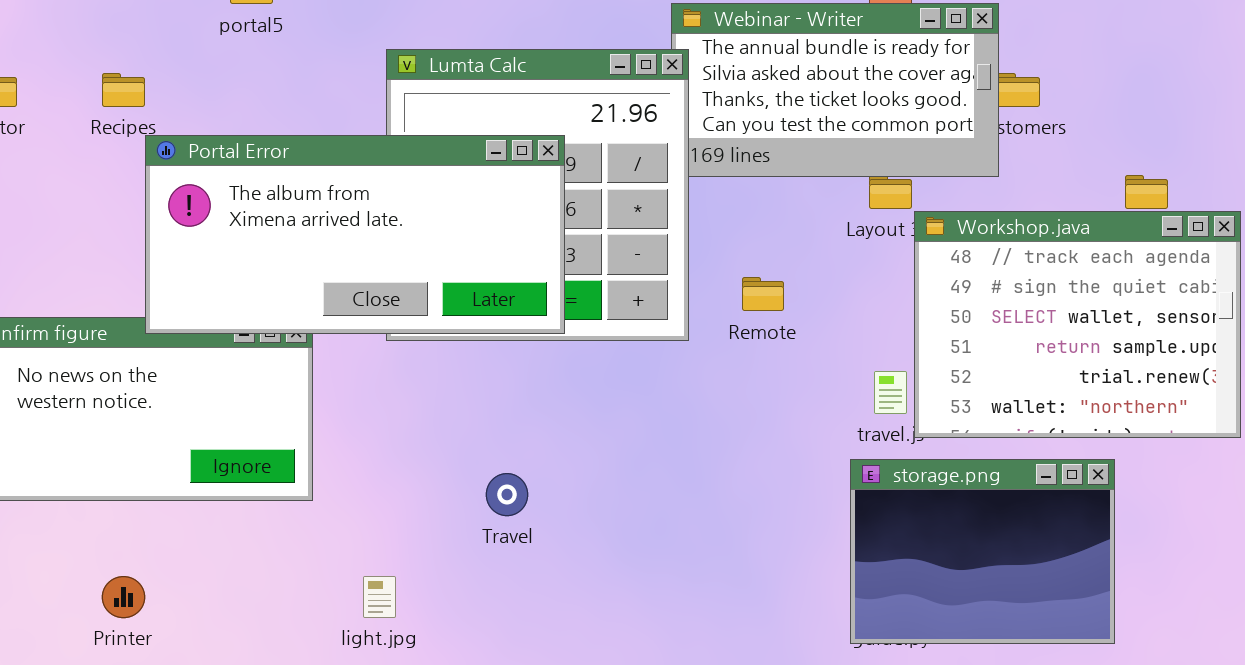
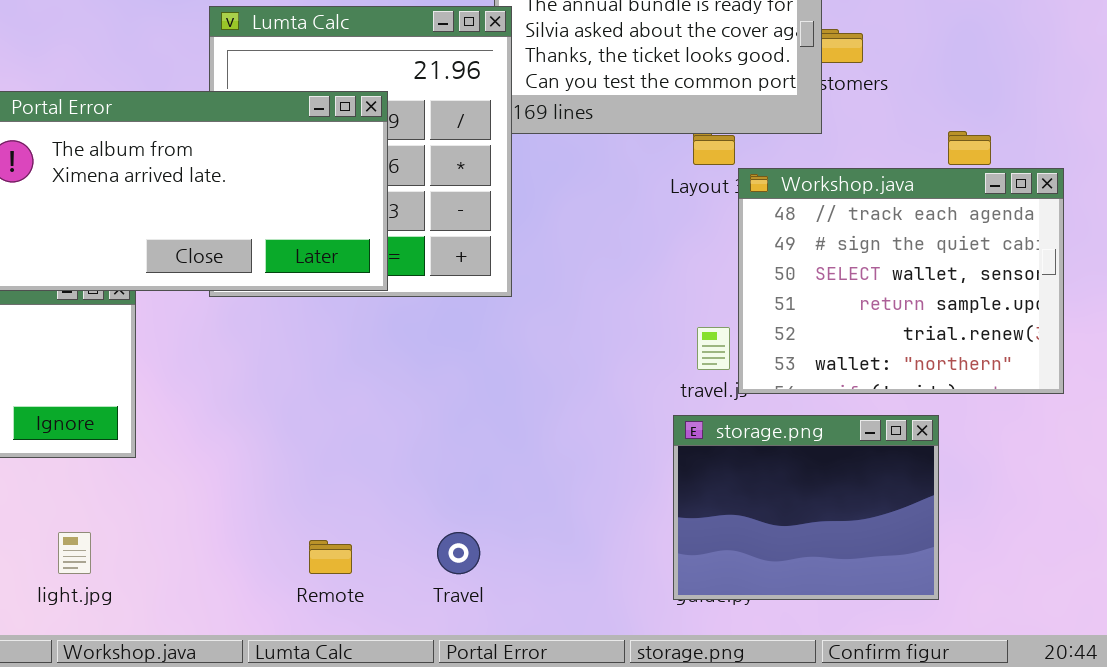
Remote: [742,277,784,311] -> [309,540,352,574], moved
Travel: [486,473,528,516] -> [437,532,480,574], moved
light.jpg: [363,576,396,618] -> [58,532,91,574], moved

